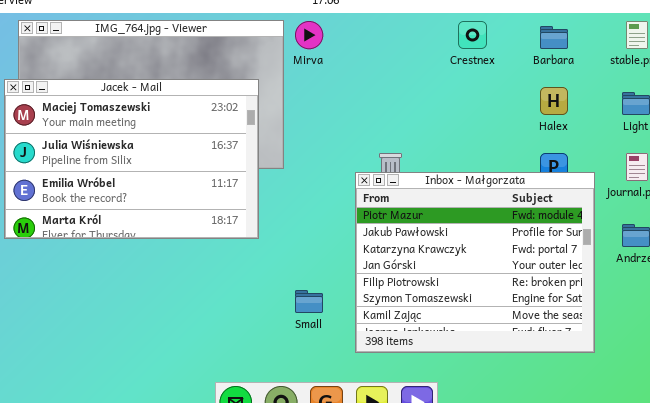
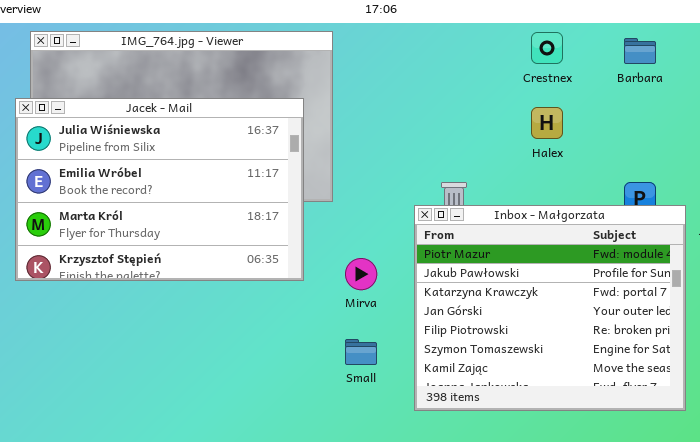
Mirva: [295,21,323,49] -> [345,258,377,290], moved
Jacek - Mail: [4,79,259,239] -> [15,98,304,281], scrolled down 1 row
Halex: [540,87,568,115] -> [531,107,563,139], moved

